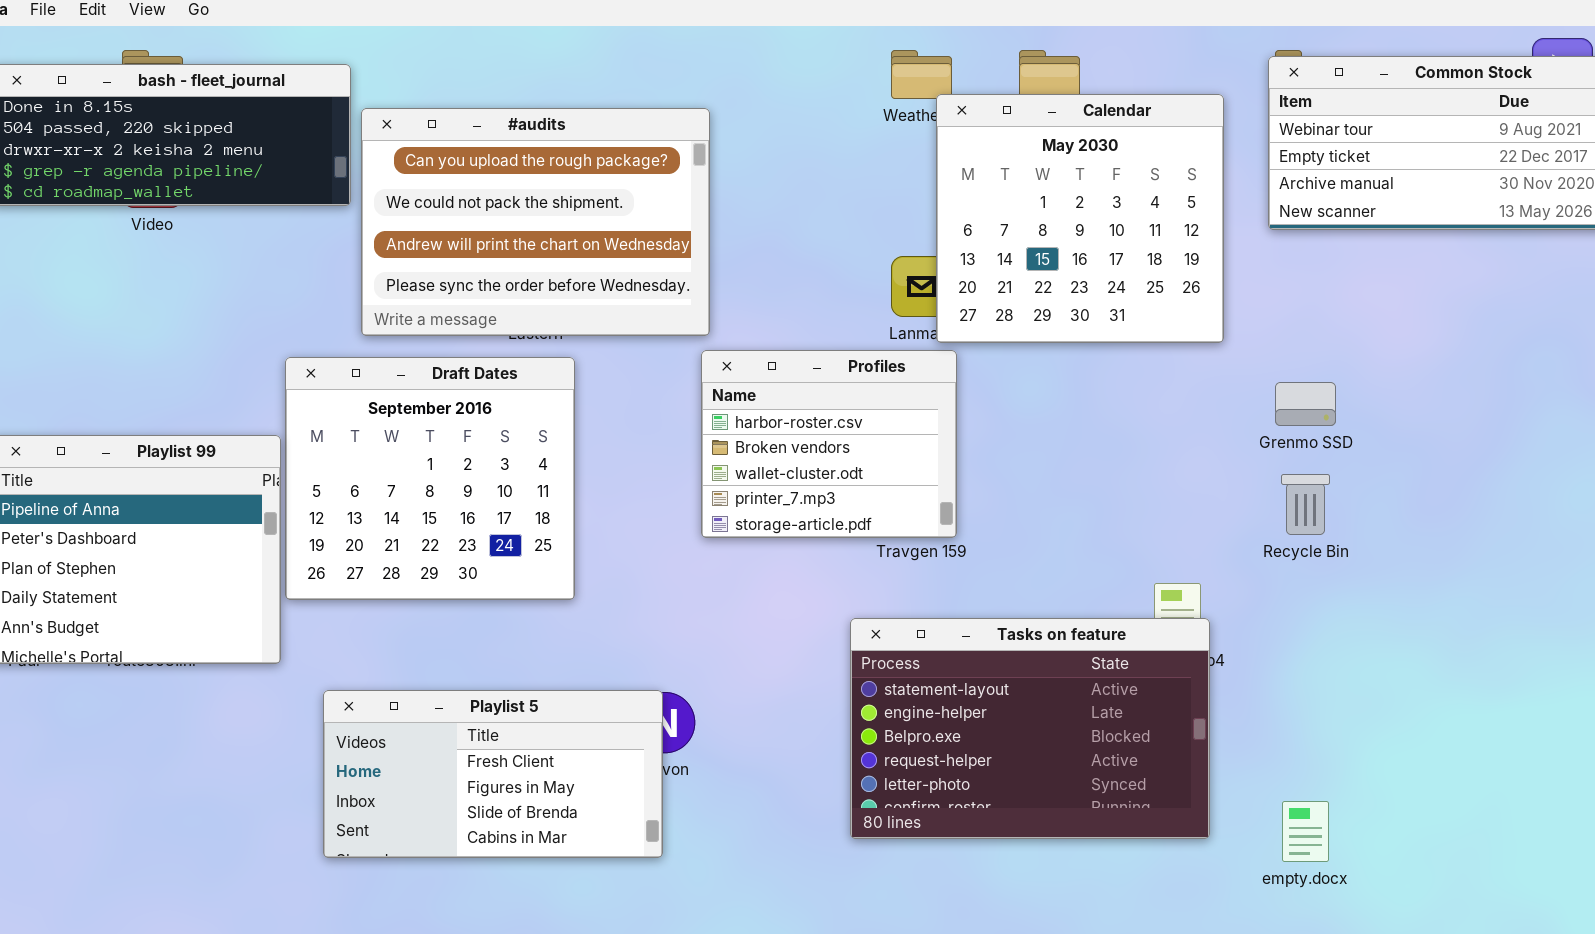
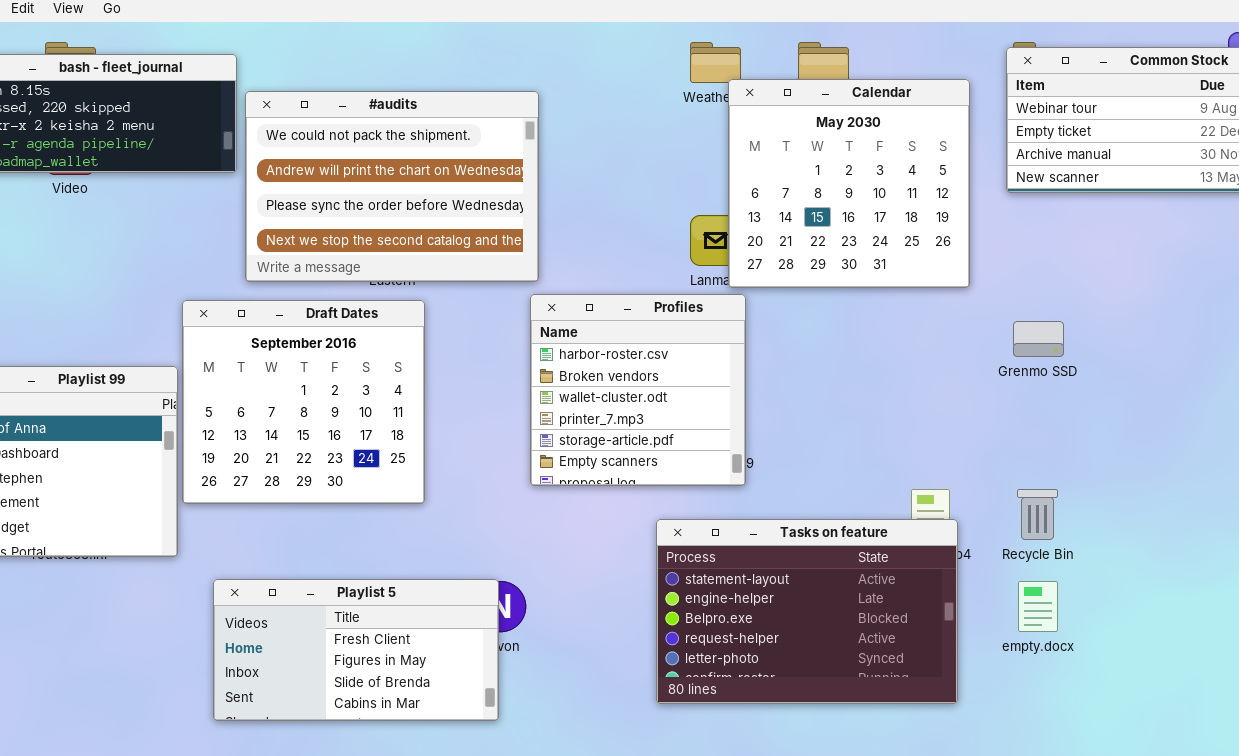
#audits: [361,108,710,336] -> [245,91,539,282], scrolled down 1 row
Profiles: [701,350,957,538] -> [530,294,746,486], resized
Recycle Bin: [1281,474,1330,535] -> [1017,489,1058,540], moved
empty.docx: [1282,801,1329,862] -> [1018,581,1058,632], moved

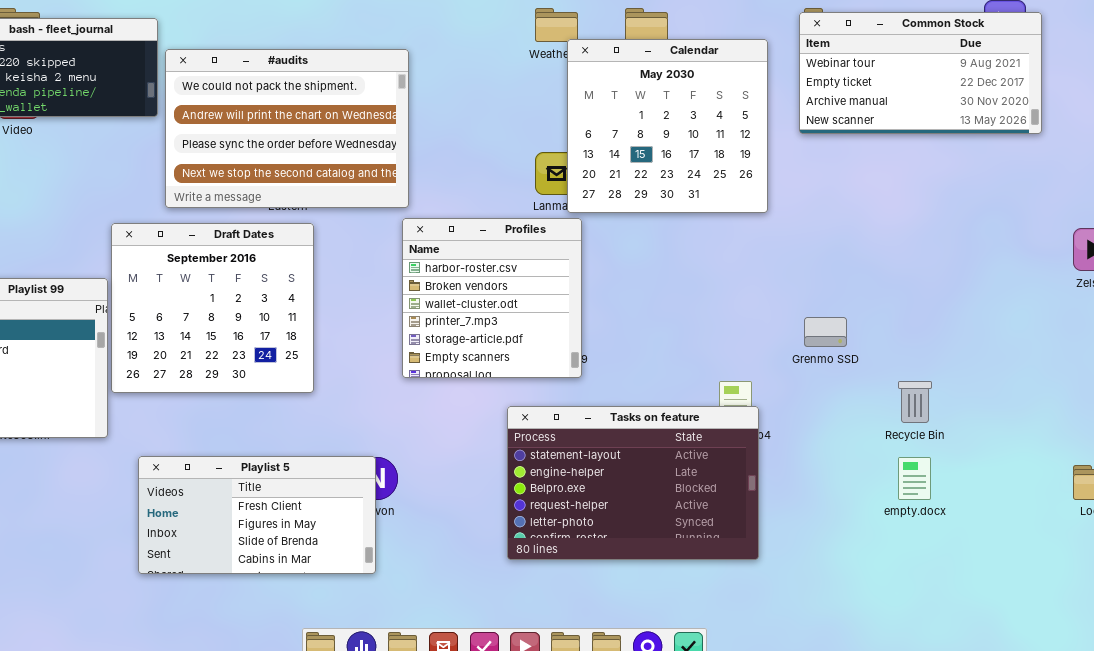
Grenmo SSD: [1013,321,1064,357] -> [804,317,847,347], moved
Recycle Bin: [1017,489,1058,540] -> [898,381,932,423], moved
empty.docx: [1018,581,1058,632] -> [898,457,931,500], moved

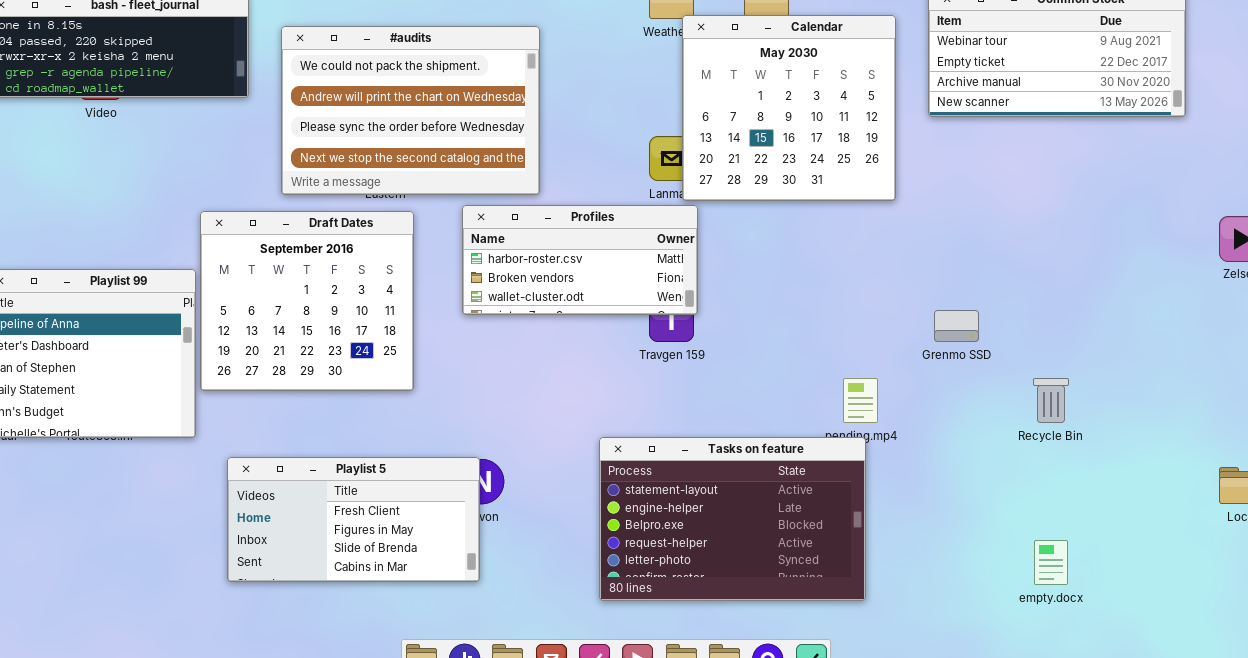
#audits: [165,49,409,208] -> [281,26,540,195], moved
Profiles: [402,218,582,378] -> [462,205,698,315], resized
Tasks on feature: [507,406,759,560] -> [599,437,866,601], moved
empty.docx: [898,457,931,500] -> [1034,540,1068,585], moved

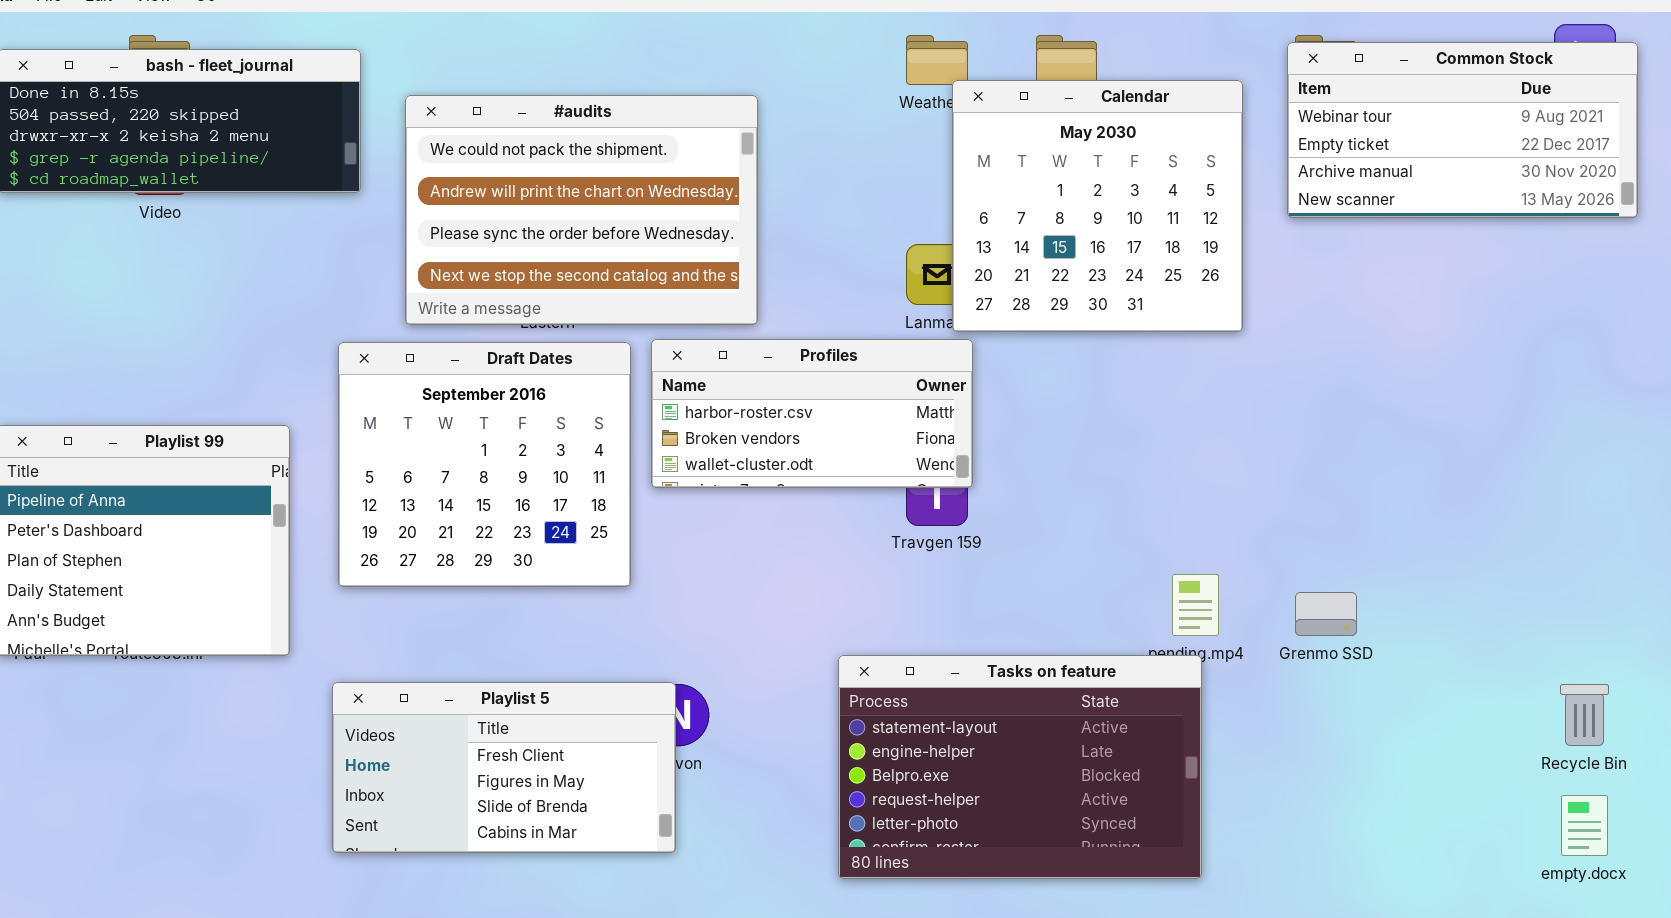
Draft Dates: [200,211,414,391] -> [338,342,631,587], moved
Grenmo SSD: [934,310,979,342] -> [1295,592,1357,636], moved
Recycle Bin: [1033,378,1069,423] -> [1560,684,1609,746], moved
empty.docx: [1034,540,1068,585] -> [1561,795,1608,856], moved

